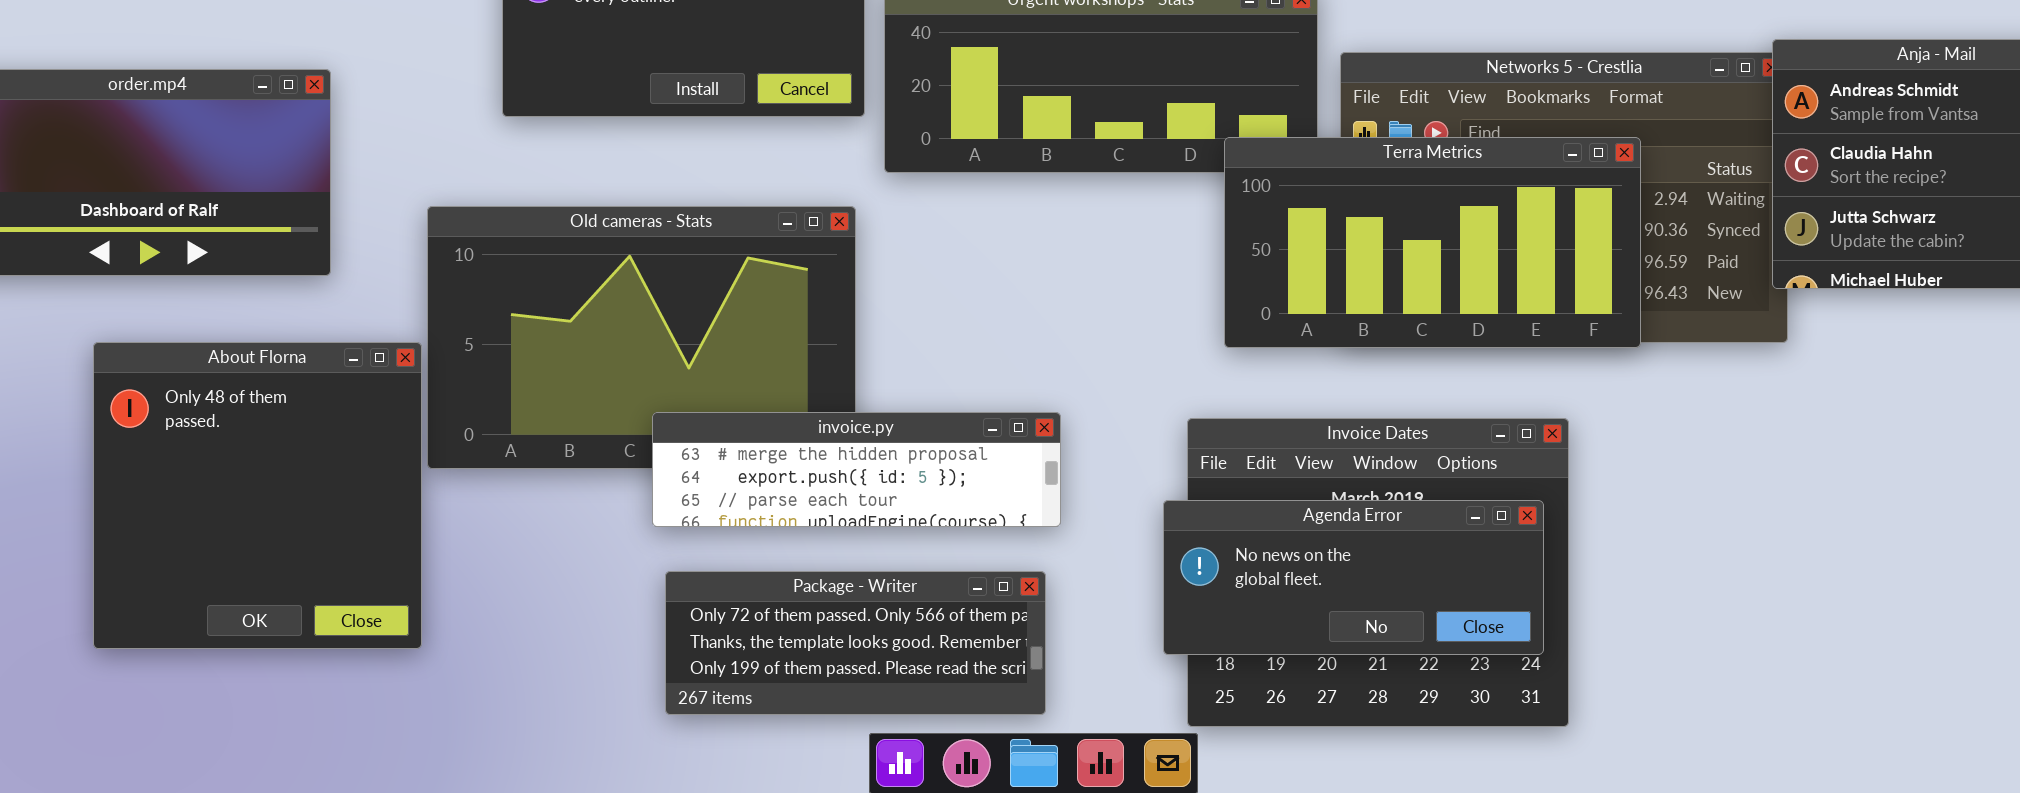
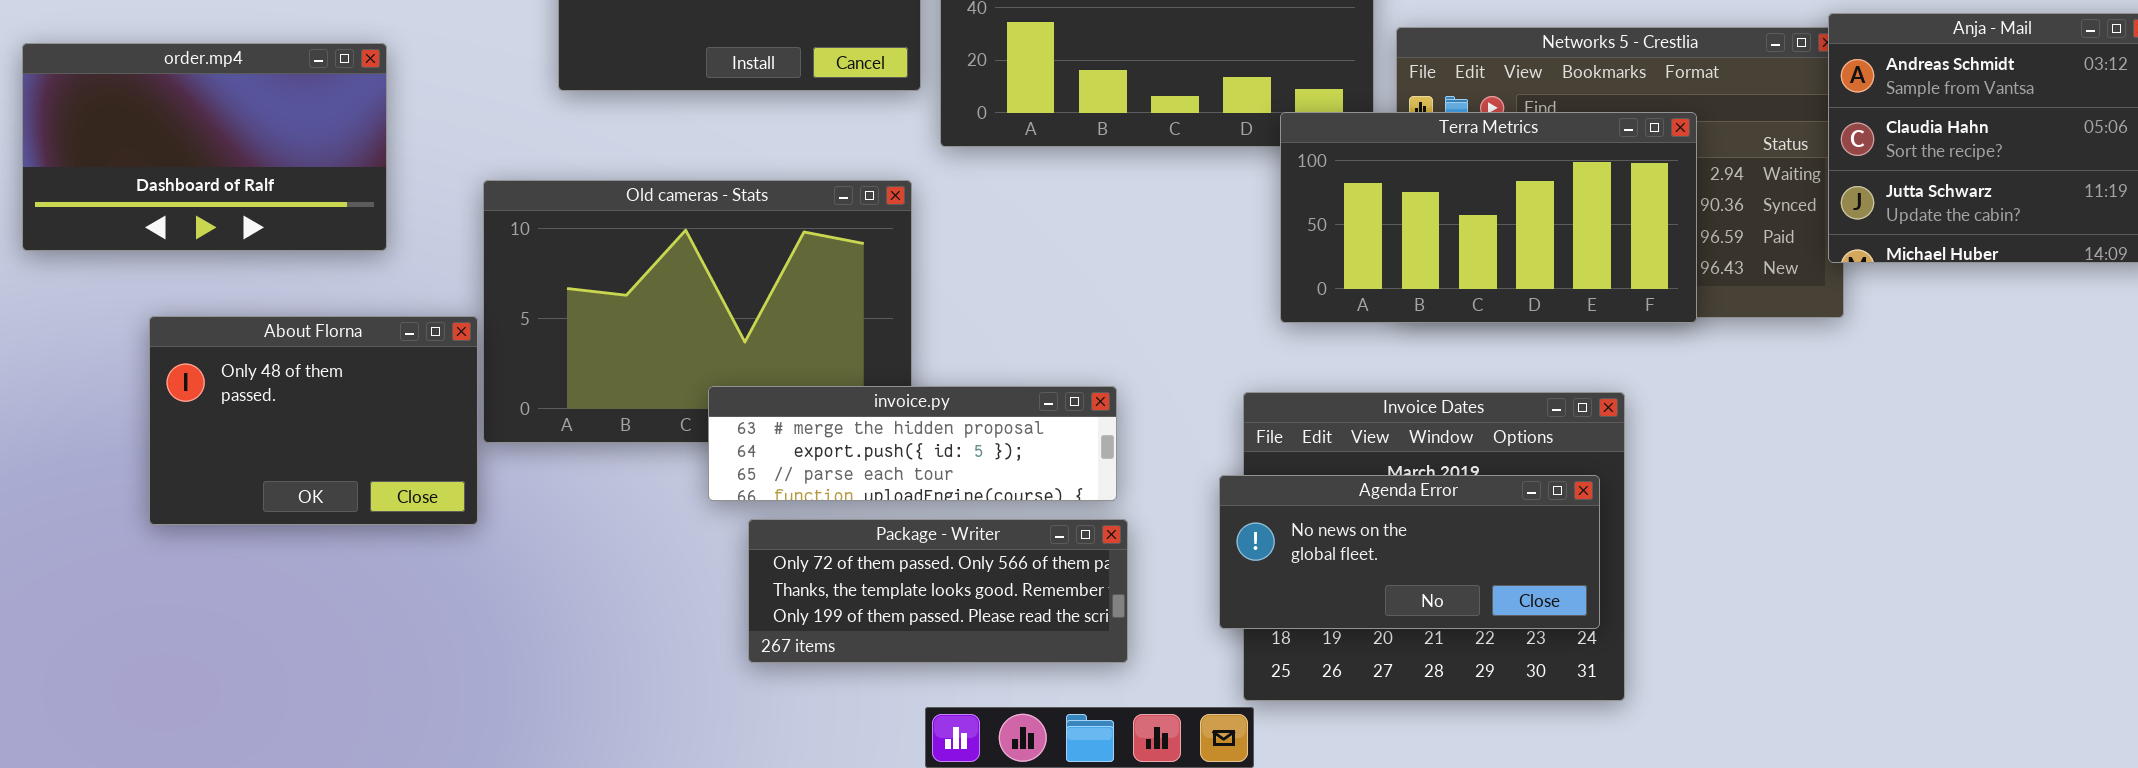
About Florna: [93,342,422,649] -> [149,316,478,525], resized
Package - Writer: [665,571,1046,715] -> [748,519,1128,663], moved

